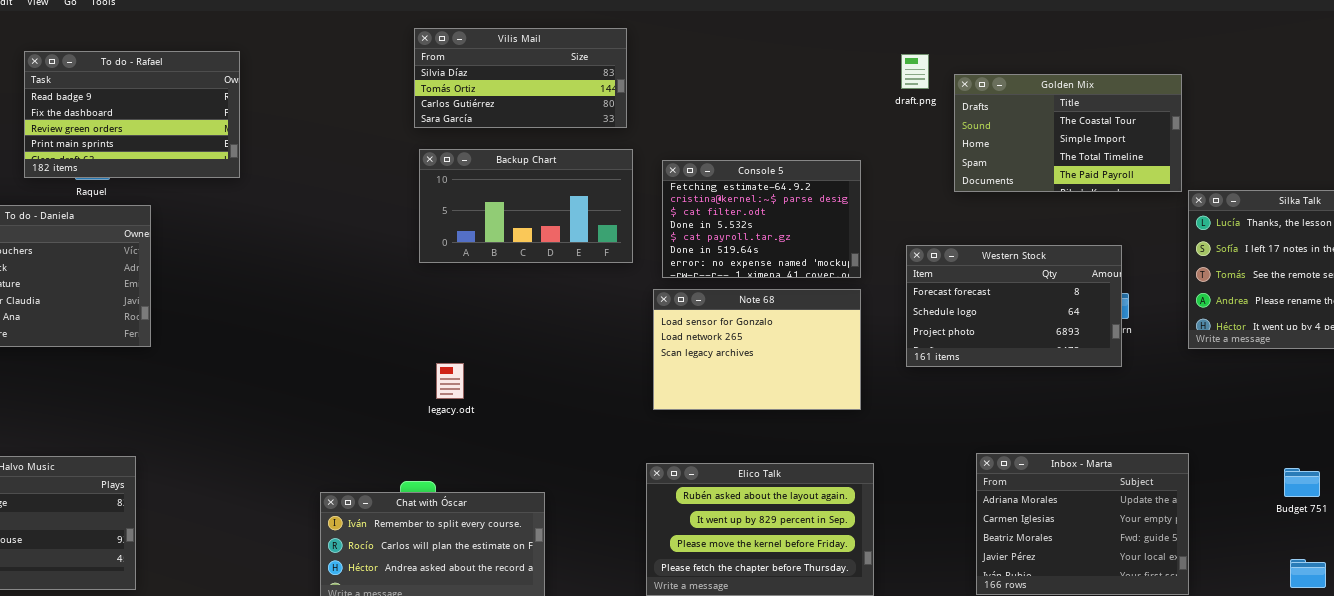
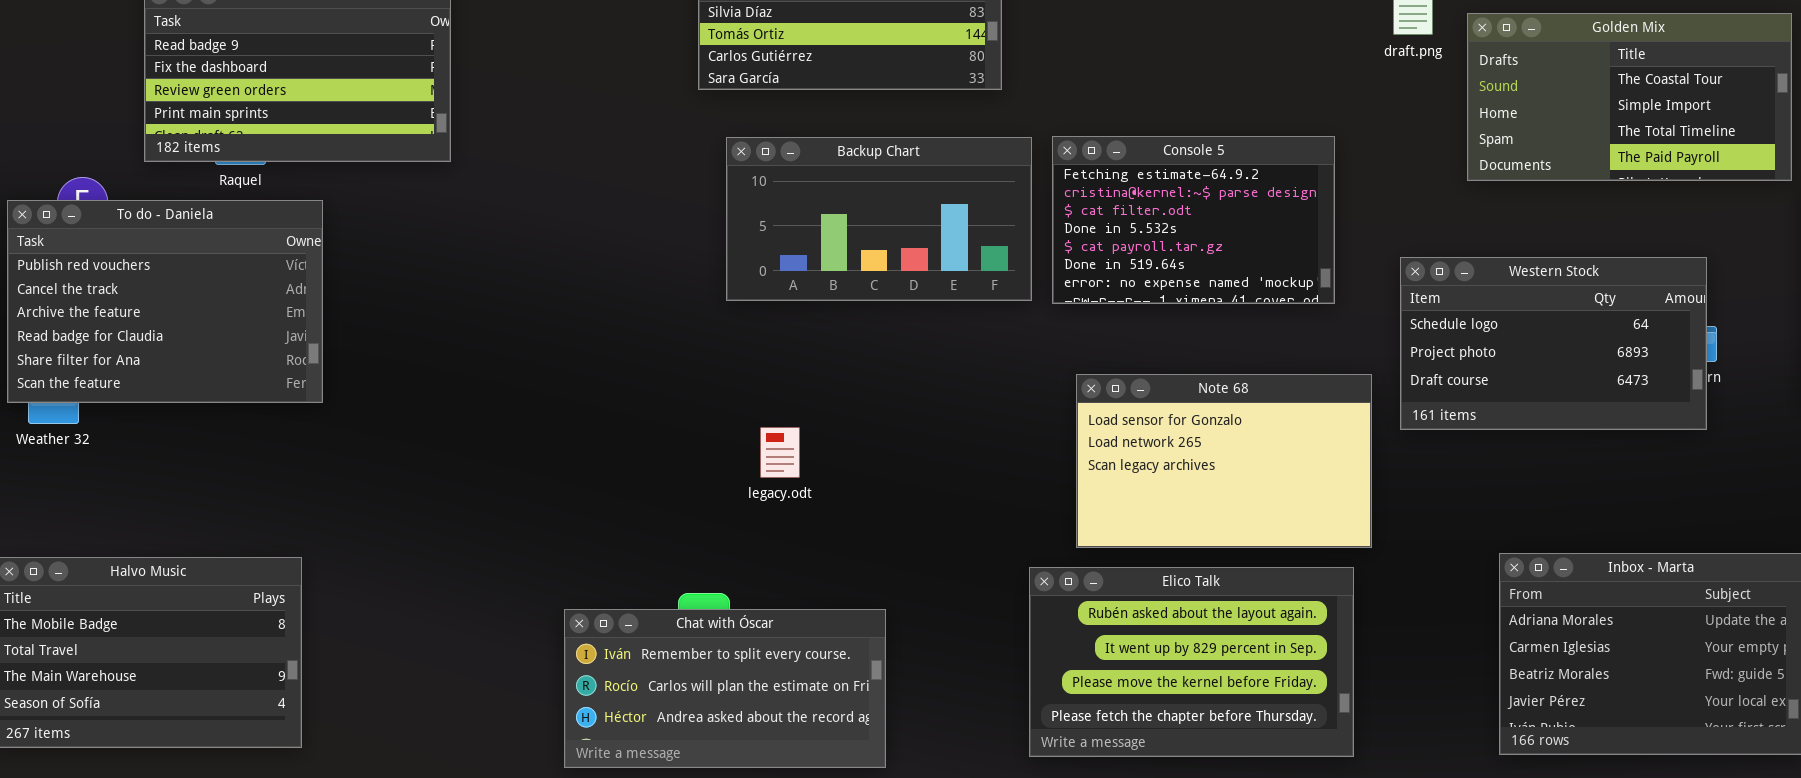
Backup Chart: [419,149,633,263] -> [726,137,1032,301], moved
Western Stock: [906,245,1122,367] -> [1400,257,1707,430], scrolled down 1 row
Note 68: [653,289,861,410] -> [1076,374,1372,548], moved
legacy.odt: [436,363,464,399] -> [760,427,800,478], moved

